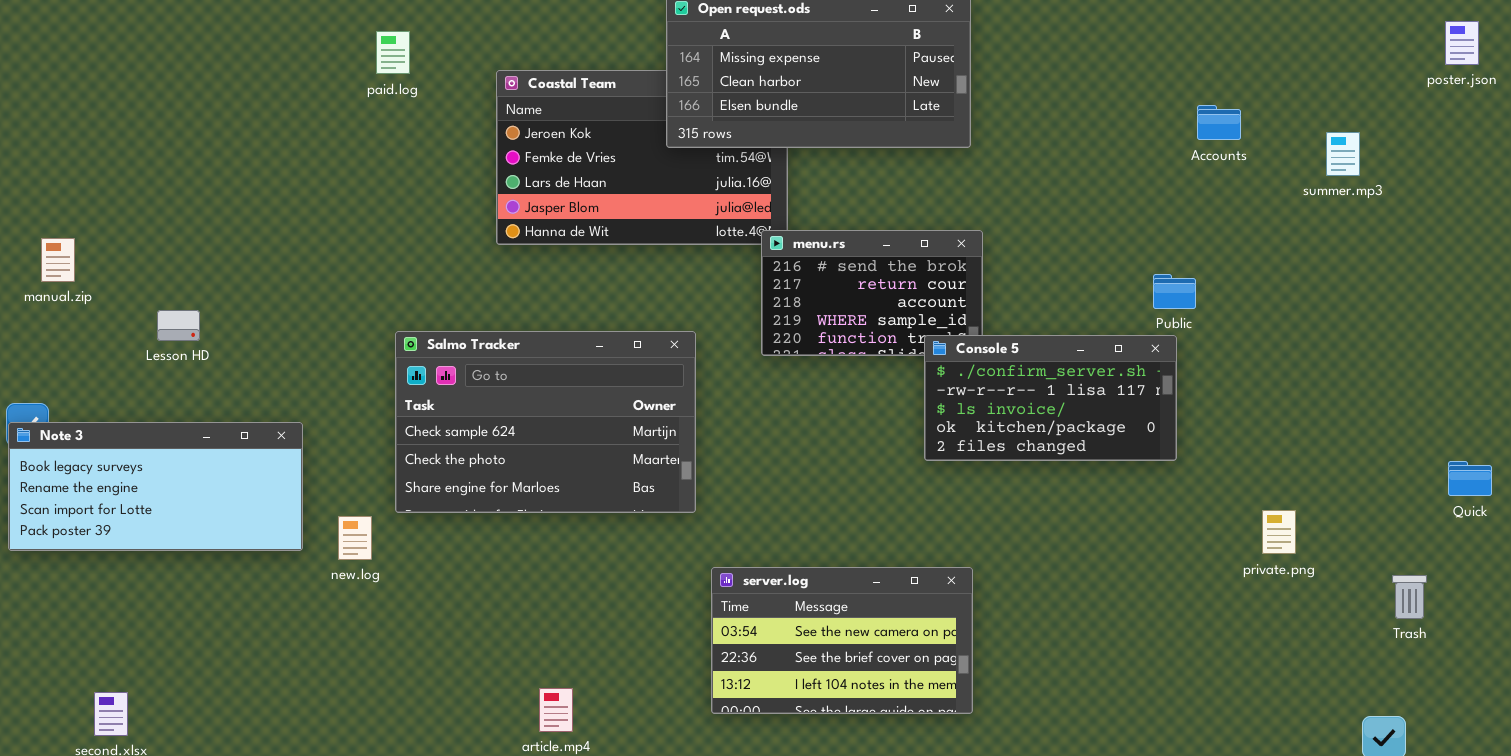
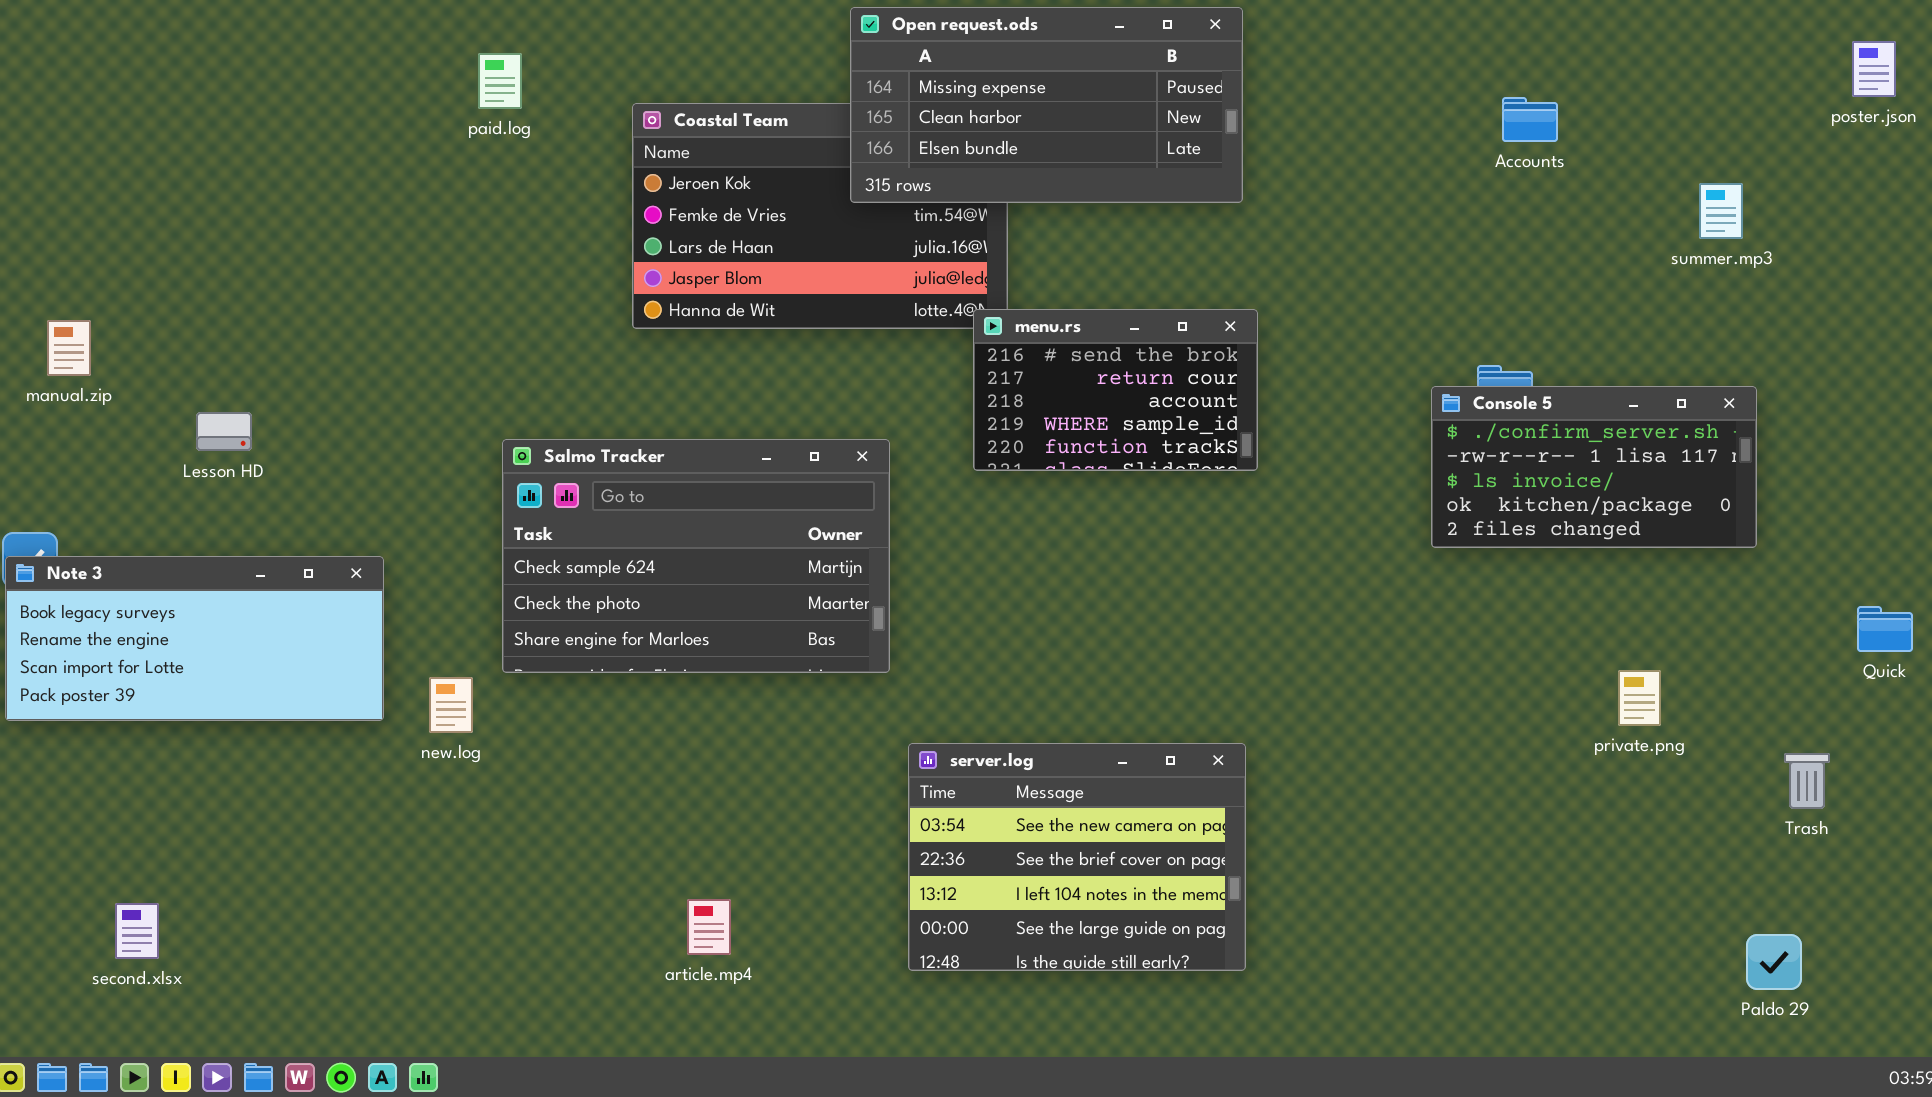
Accounts: [1197,105,1241,140] -> [1502,97,1558,142], moved
Console 5: [924,335,1177,461] -> [1431,386,1757,548], moved
server.log: [711,567,973,714] -> [908,743,1246,971], resized

